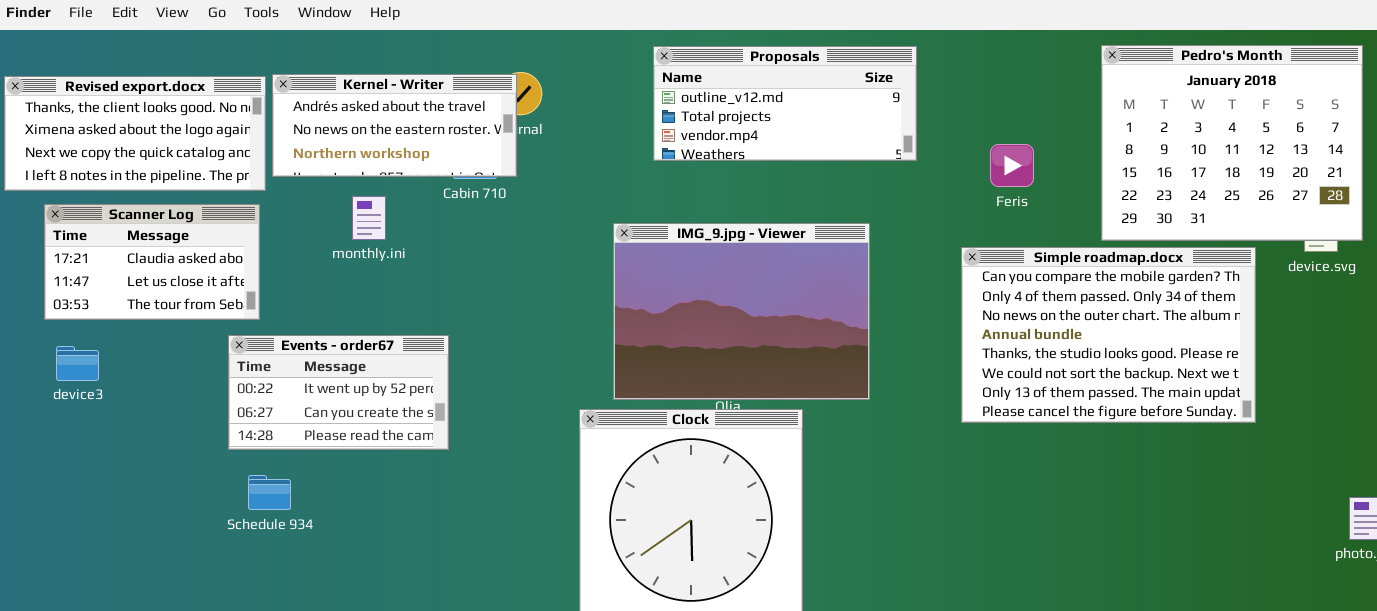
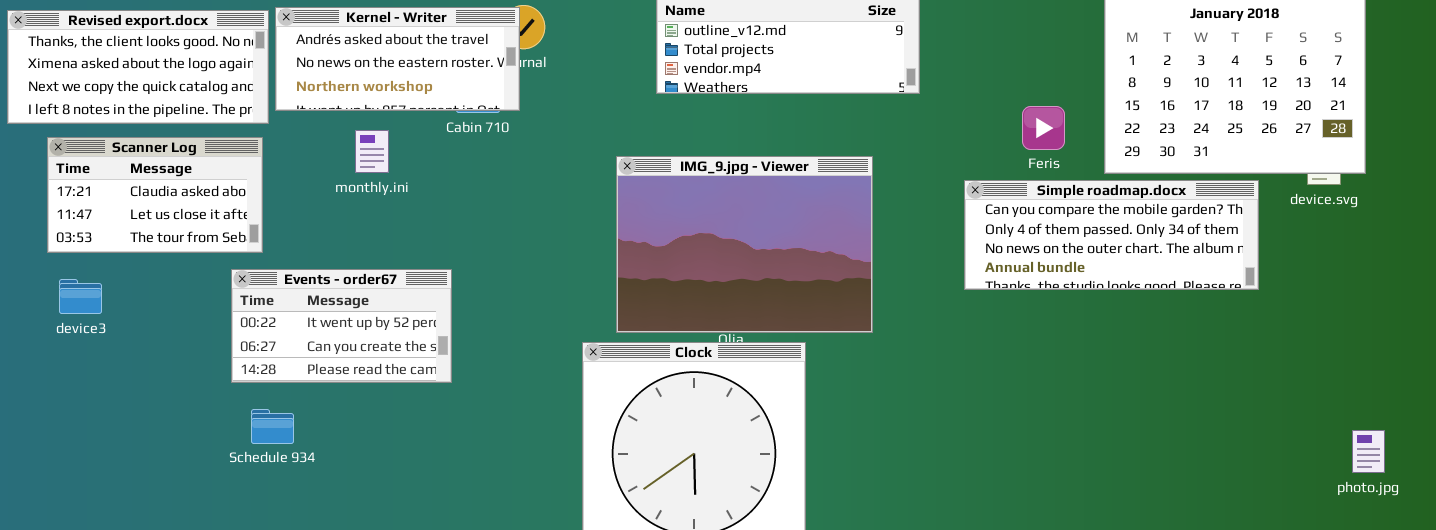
Feris: [990,144,1034,187] -> [1022,106,1065,150], moved
Simple roadmap.docx: [961,247,1256,423] -> [964,180,1259,290], resized

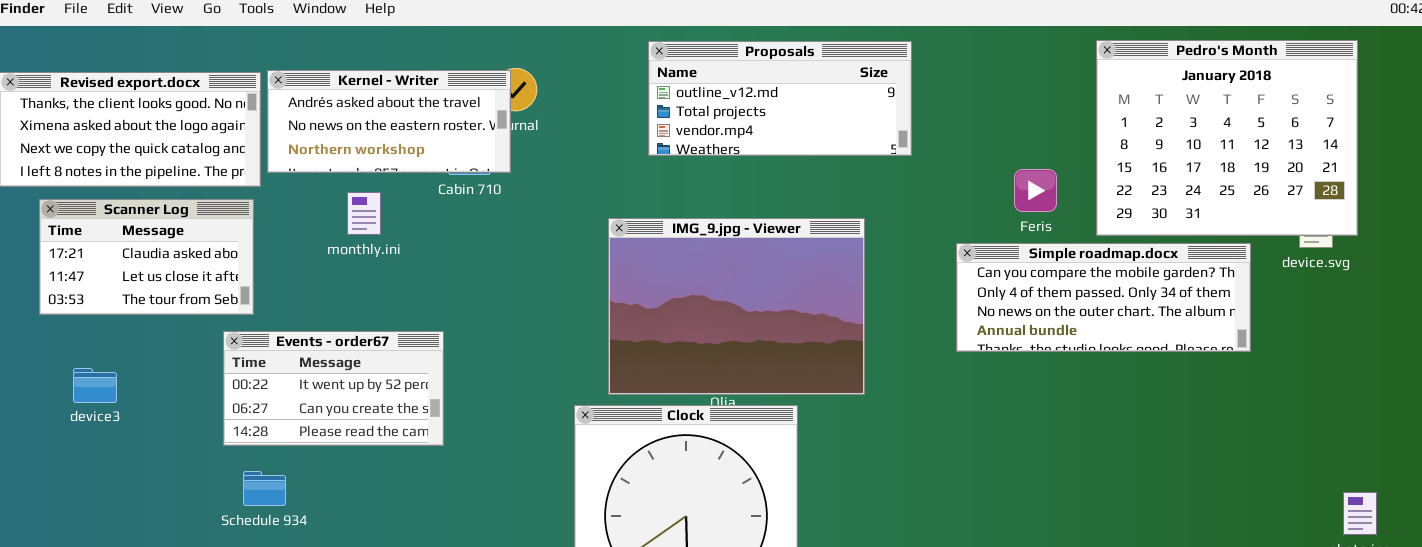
device3: [59,279,102,314] -> [73,368,117,403], moved

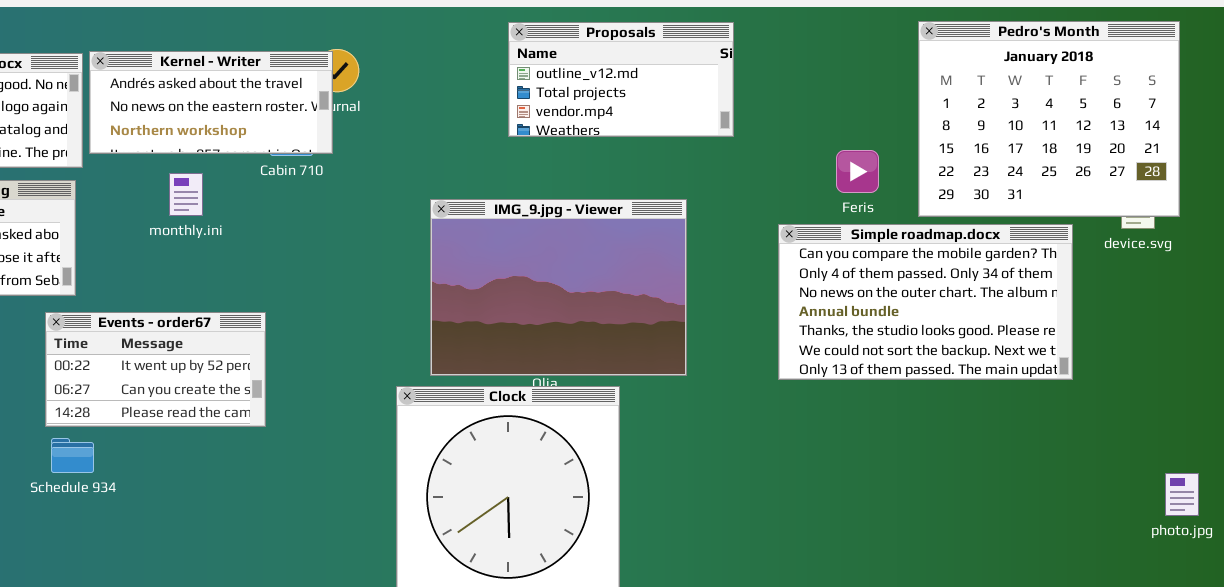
Proposals: [648,41,912,156] -> [508,22,734,137], resized
Simple roadmap.docx: [956,243,1251,352] -> [778,224,1073,380], resized
Schedule 934: [243,471,286,506] -> [51,438,94,473], moved

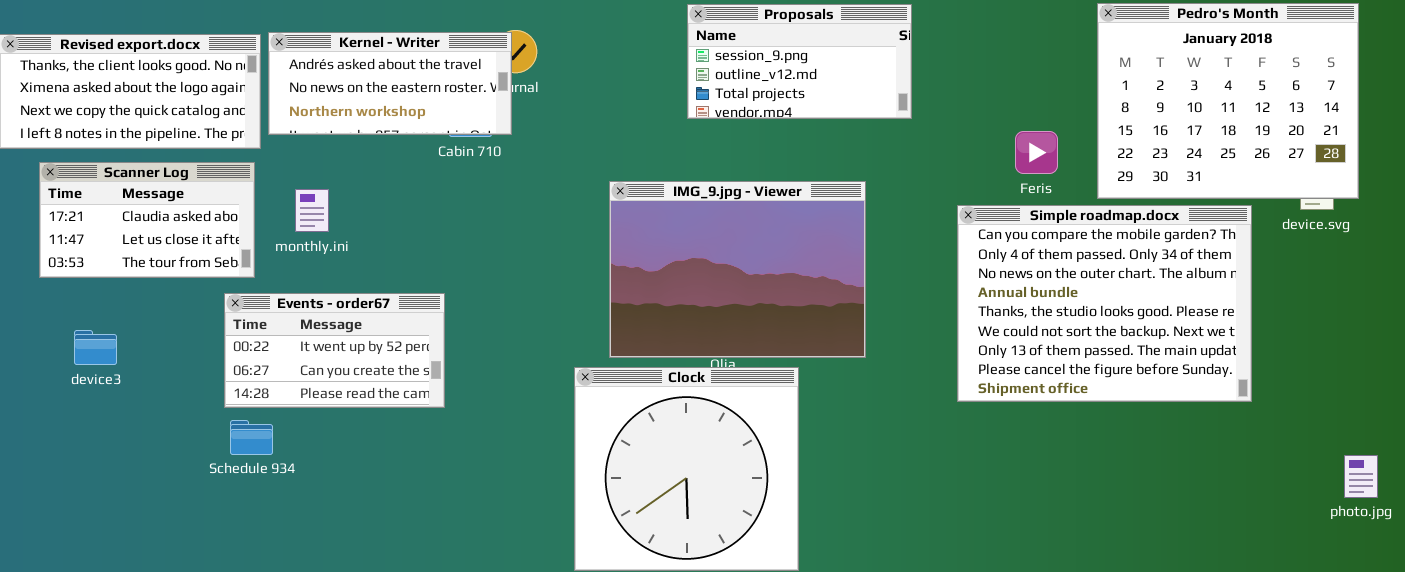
Proposals: [508,22,734,137] -> [687,4,912,119], scrolled up 1 row
monthly.ini: [169,173,203,216] -> [295,189,329,232], moved
Simple roadmap.docx: [778,224,1073,380] -> [957,205,1252,402], resized

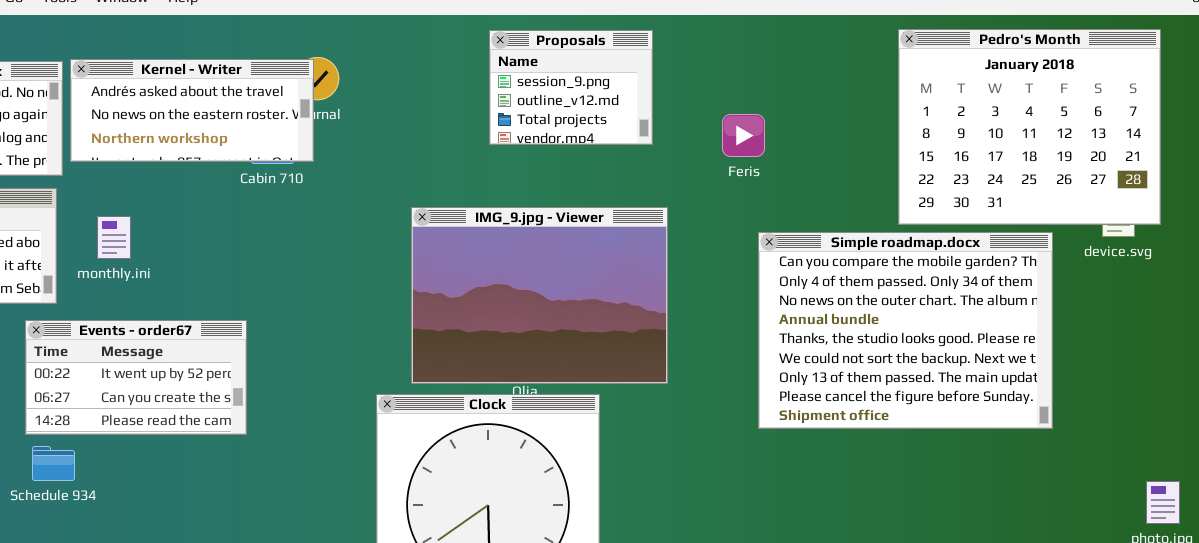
Proposals: [687,4,912,119] -> [489,30,653,145], resized
Feris: [1015,131,1058,174] -> [722,114,765,157], moved

